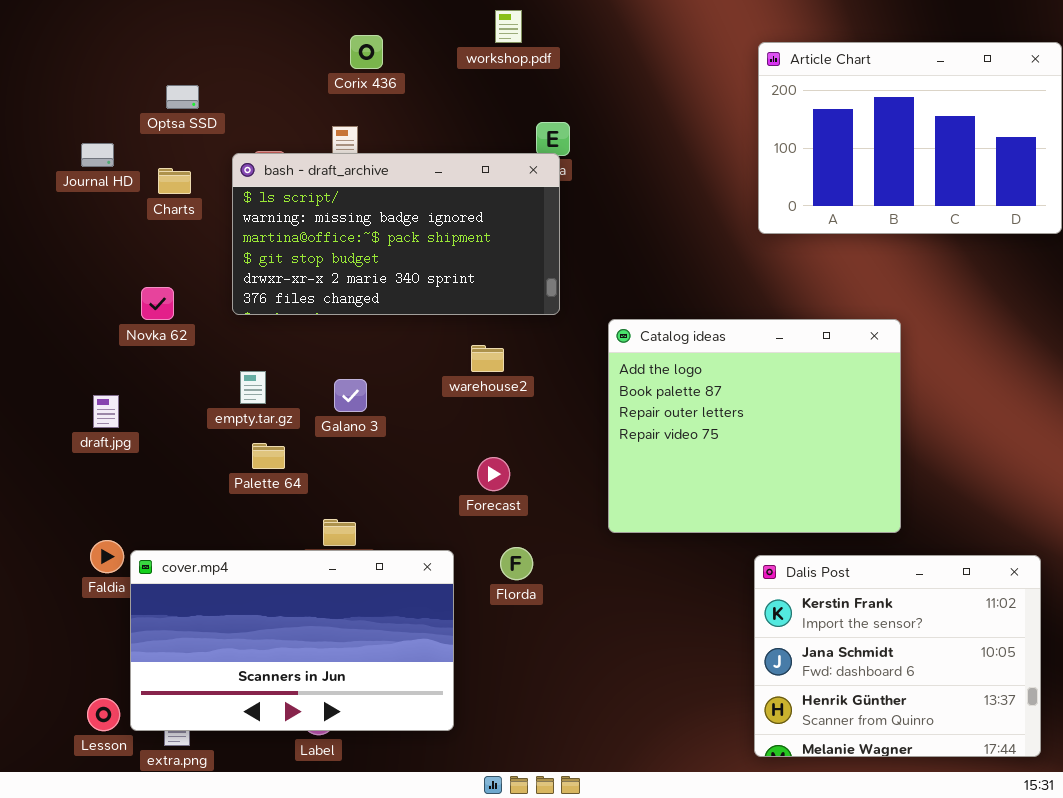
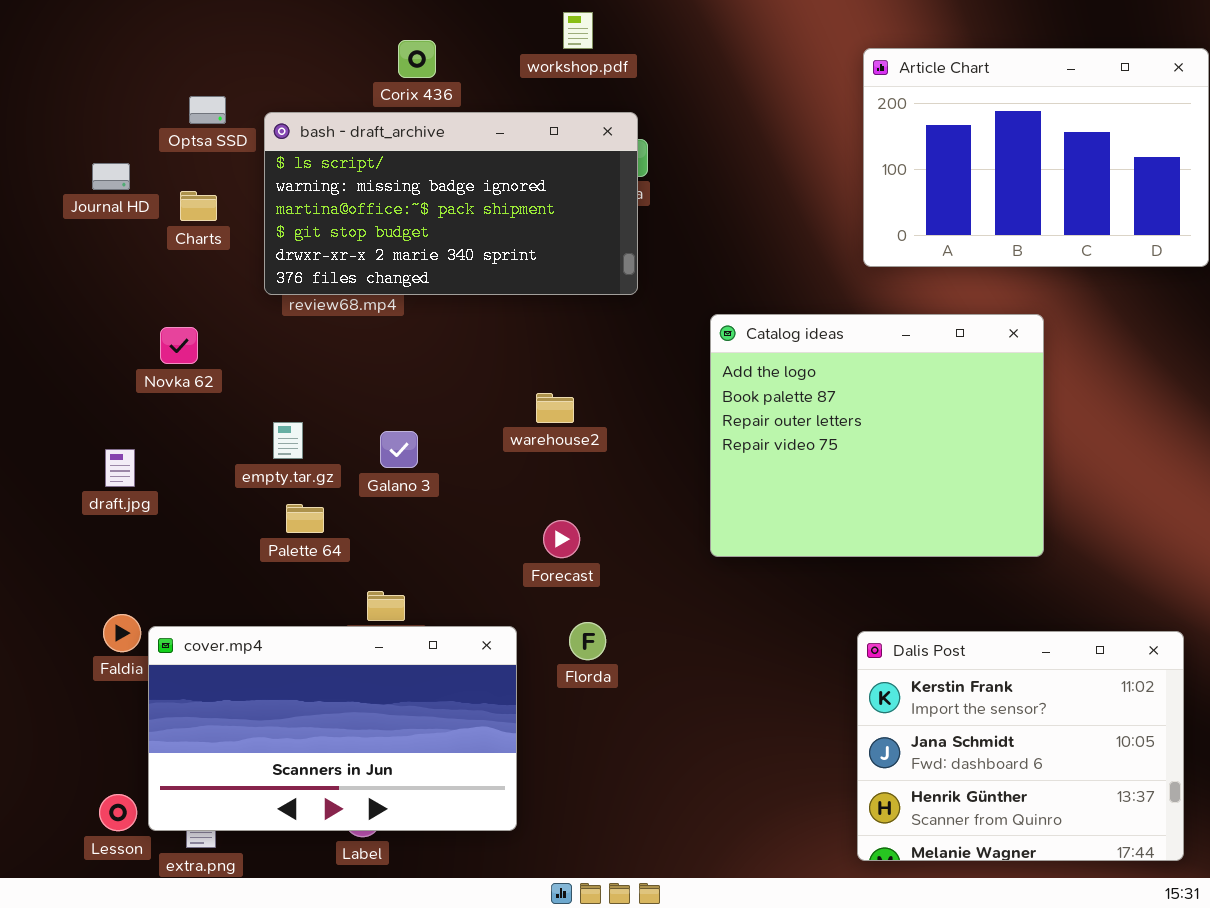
bash - draft_archive: [232,153,560,315] -> [264,112,638,295], moved
Catalog ideas: [608,319,901,533] -> [710,314,1044,557], moved

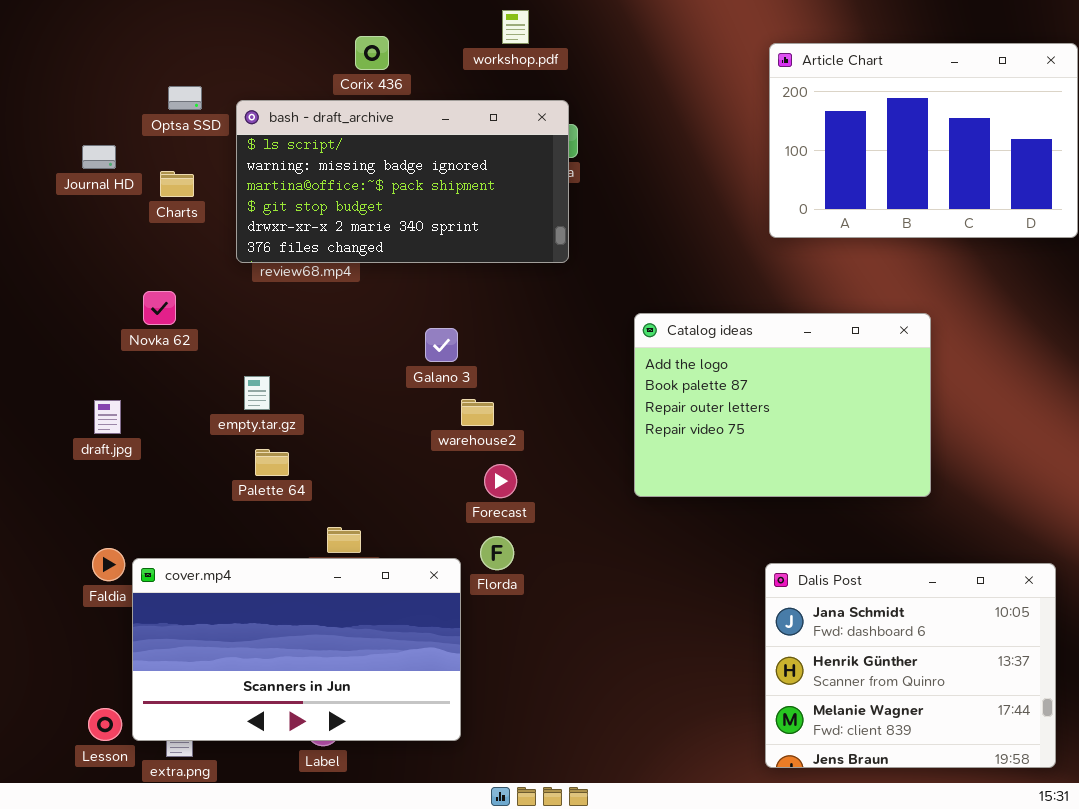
Catalog ideas: [710,314,1044,557] -> [634,313,931,497], resized
warehouse2: [536,393,574,423] -> [461,399,494,426], moved
Galano 3: [380,431,418,468] -> [425,328,458,362], moved
Florda: [569,622,606,660] -> [480,536,514,570], moved
Dalis Post: [857,631,1184,861] -> [765,563,1056,768], scrolled down 1 row

